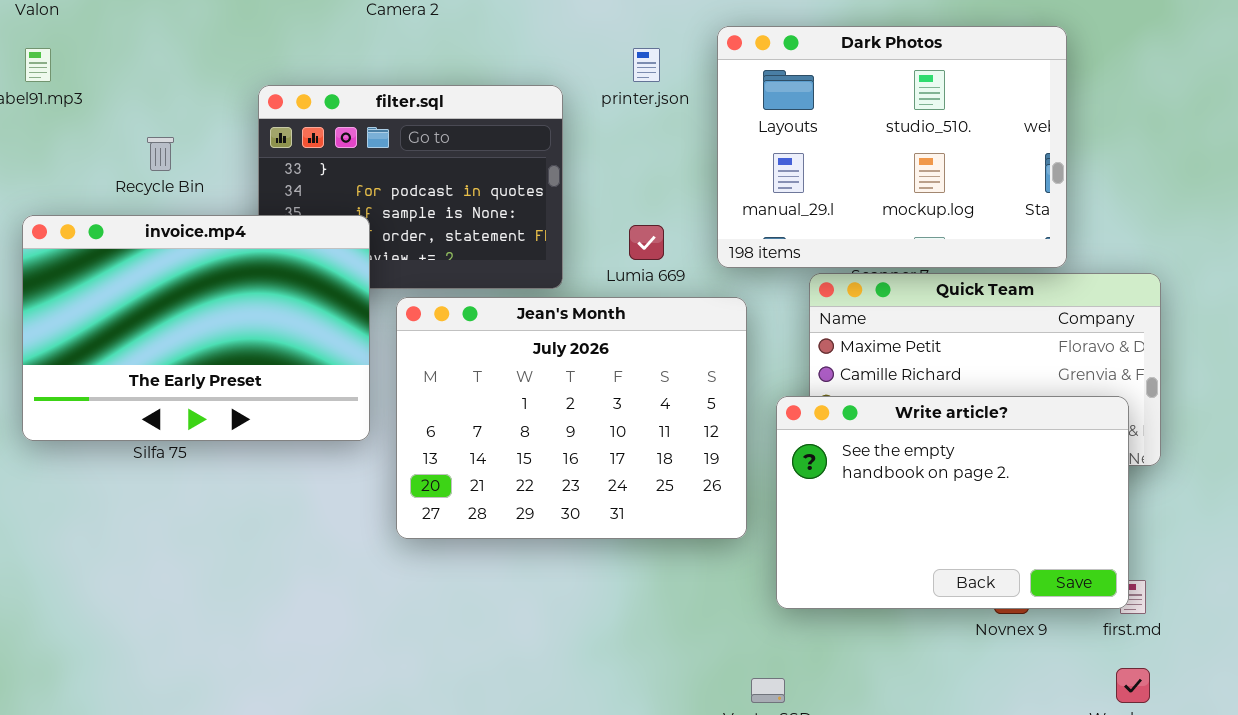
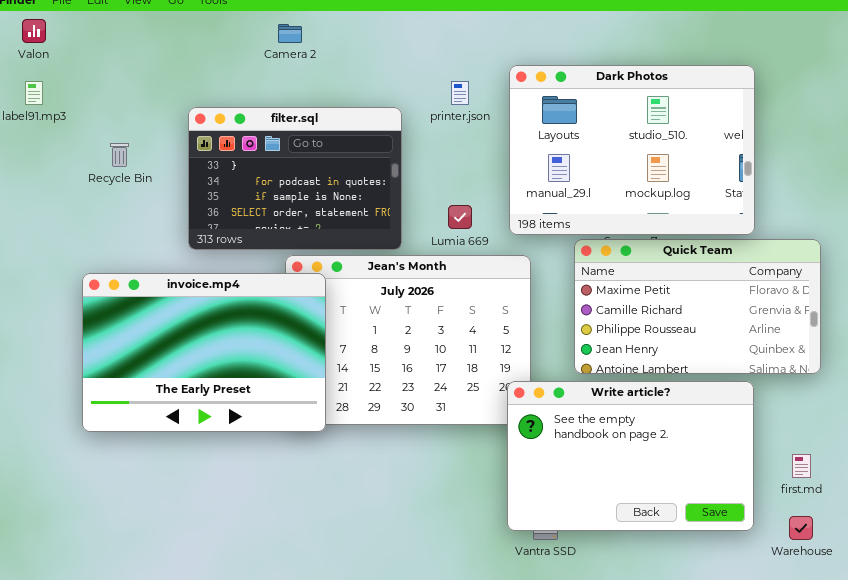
invoice.mp4: [22,215,370,441] -> [82,273,326,432], moved
Write article?: [776,396,1129,609] -> [507,381,754,531], moved

